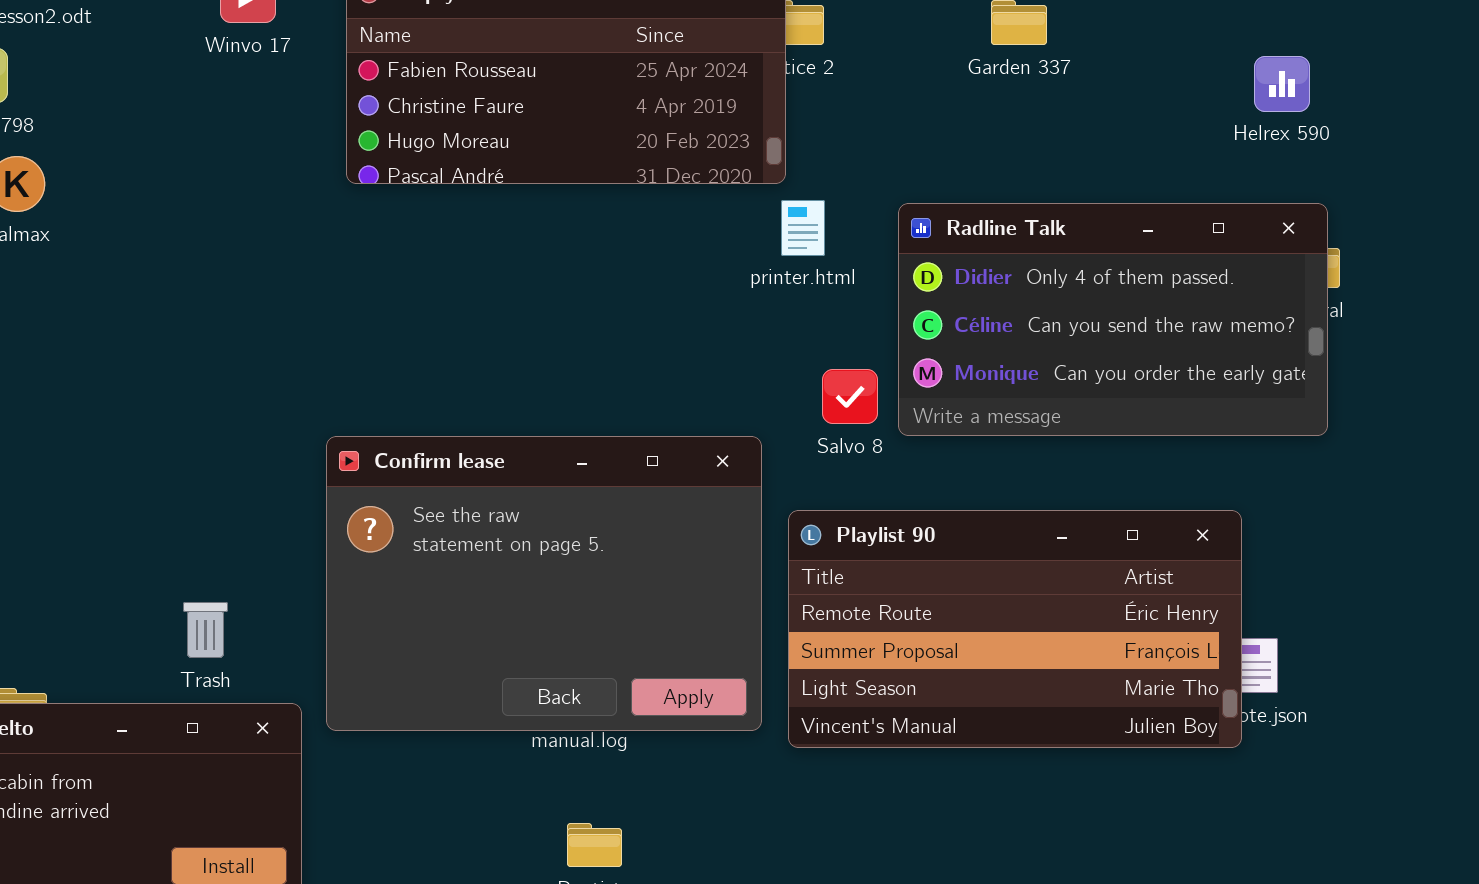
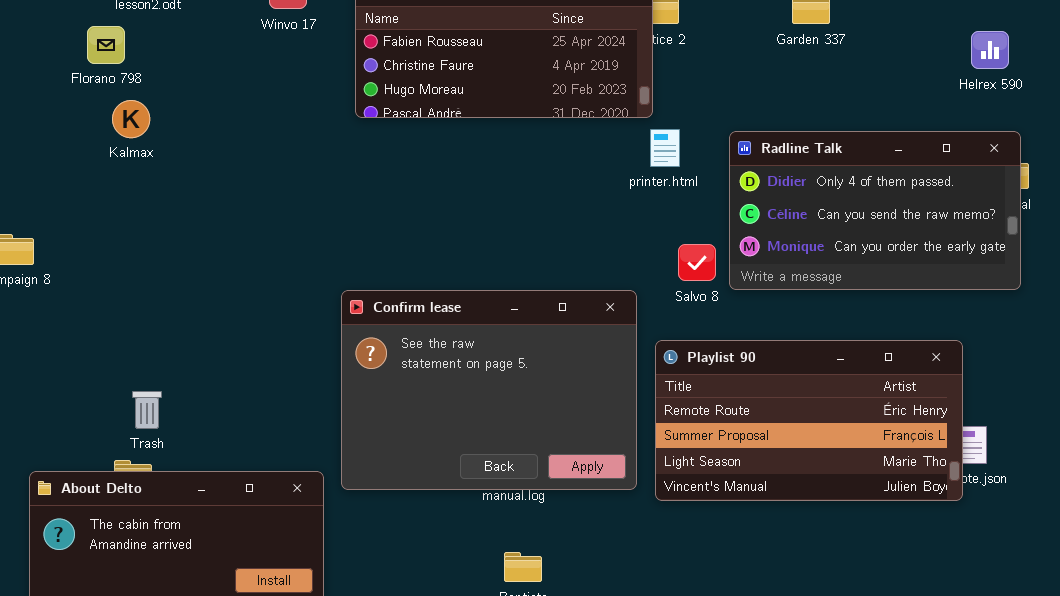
Trash: [183,602,228,658] -> [132,391,162,429], moved

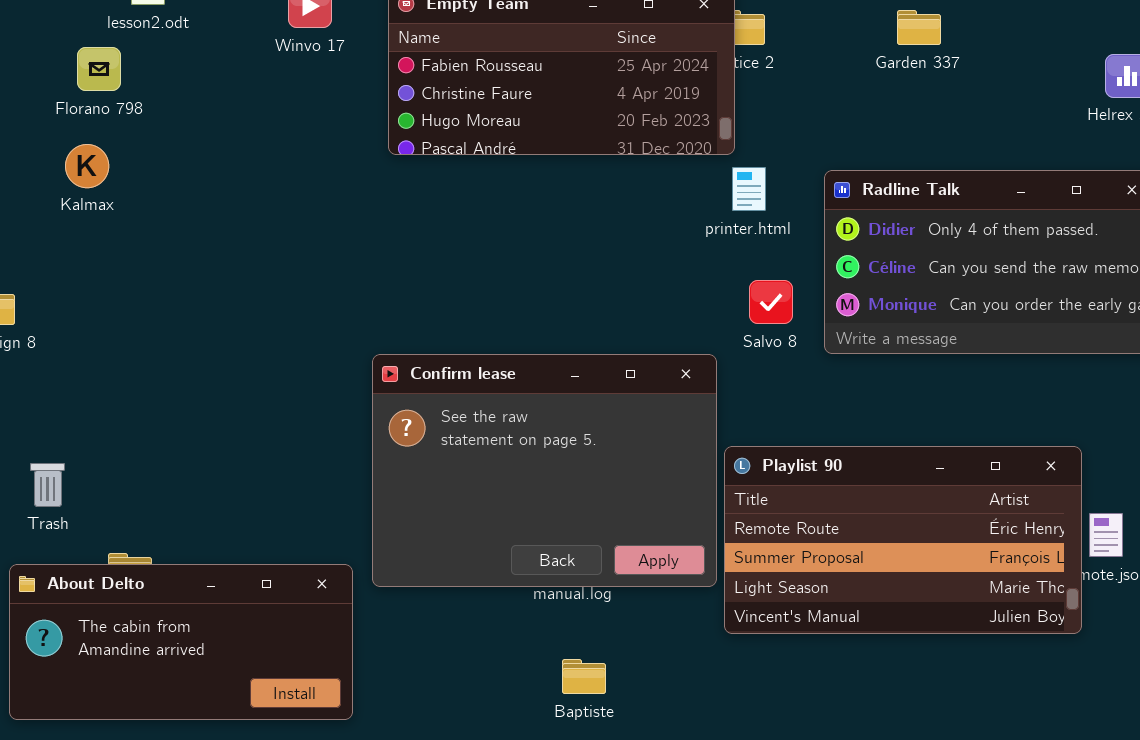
Kalmax: [112,100,150,138] -> [65,144,109,188], moved
Salvo 8: [678,244,716,281] -> [749,280,793,324], moved
Playlist 90: [655,340,963,501] -> [724,446,1082,634], moved
Trash: [132,391,162,429] -> [30,463,65,507], moved

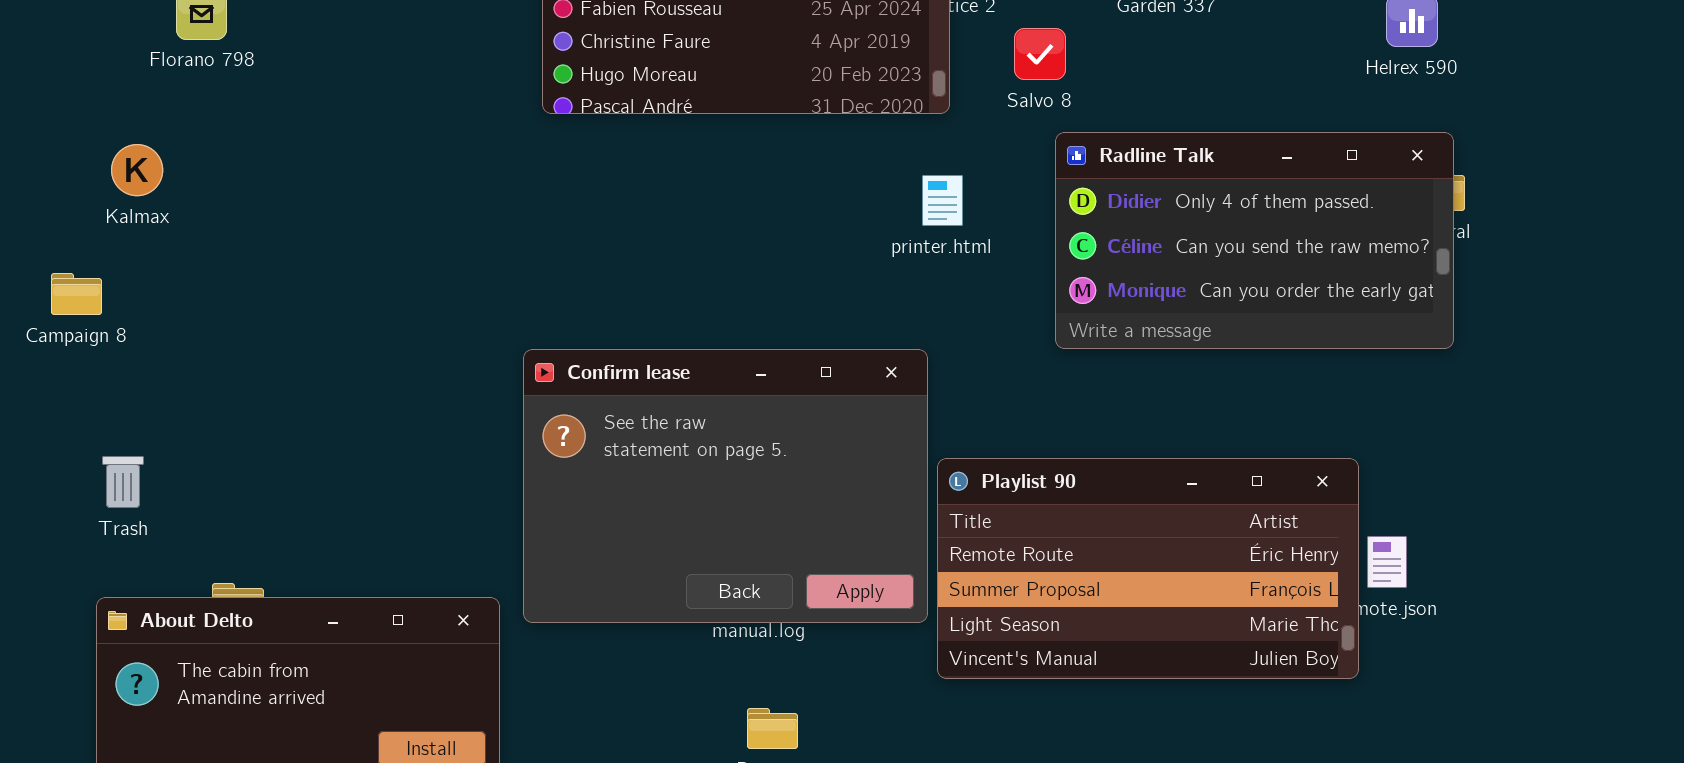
Kalmax: [65,144,109,188] -> [111,144,163,196], moved
printer.html: [732,167,766,211] -> [922,175,963,226], moved
Salvo 8: [749,280,793,324] -> [1014,28,1066,80], moved
Trash: [30,463,65,507] -> [102,456,144,508], moved

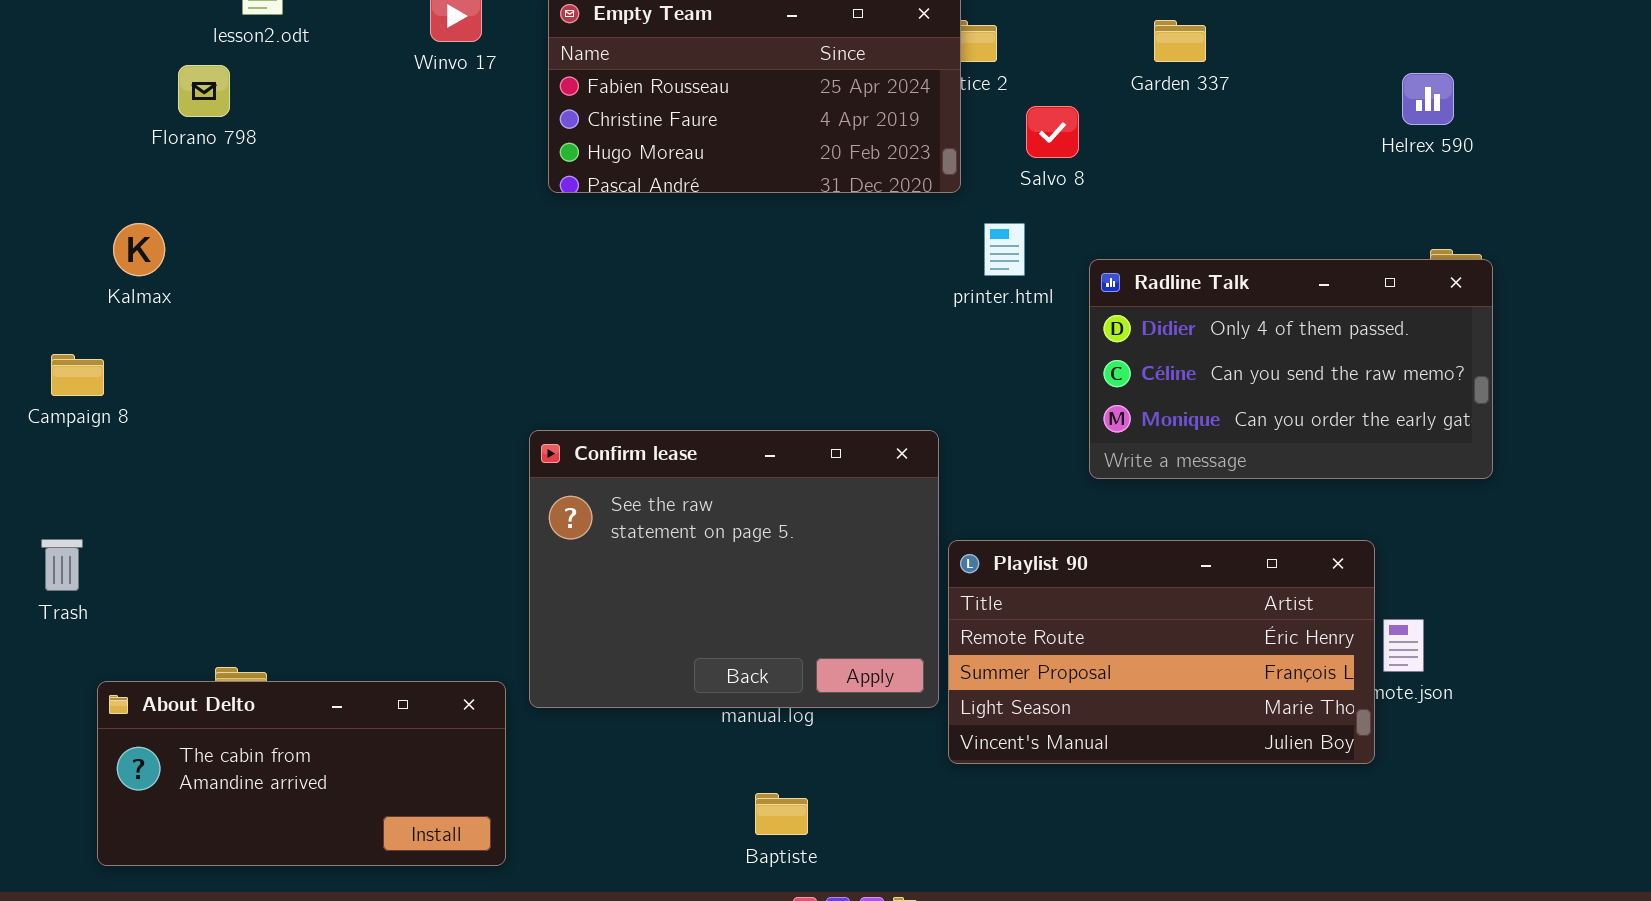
Radline Talk: [1055,132,1454,349] -> [1089,259,1493,479], moved
printer.html: [922,175,963,226] -> [984,223,1025,276], moved
Trash: [102,456,144,508] -> [41,539,83,591], moved

